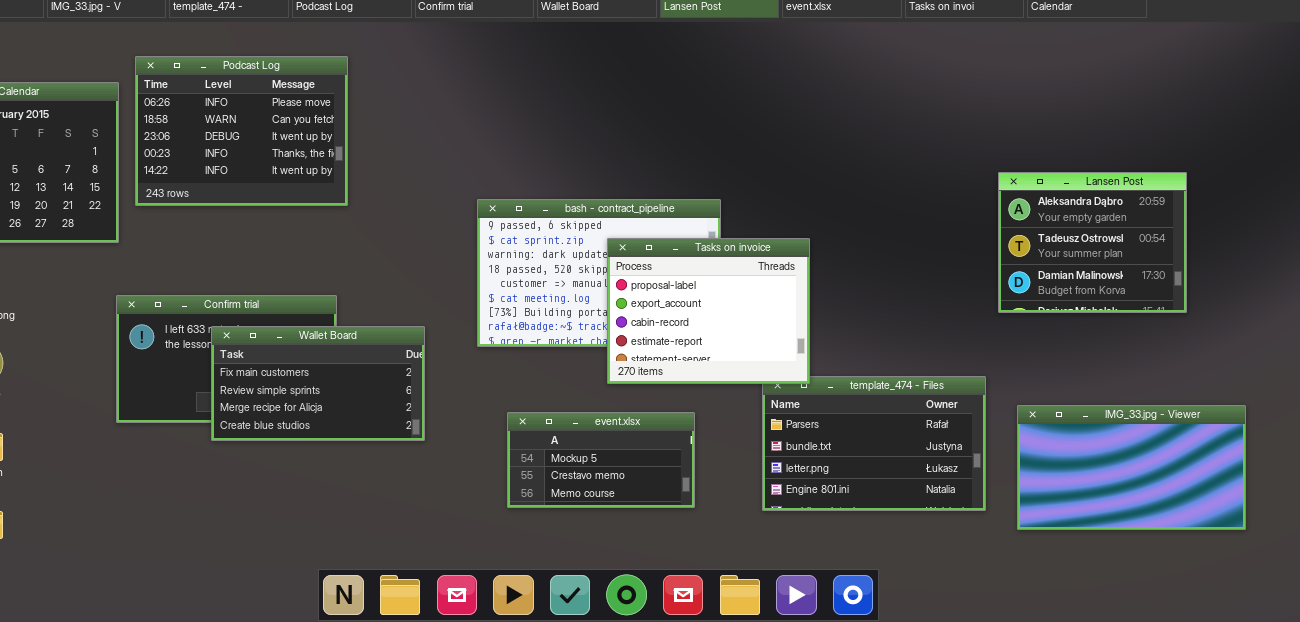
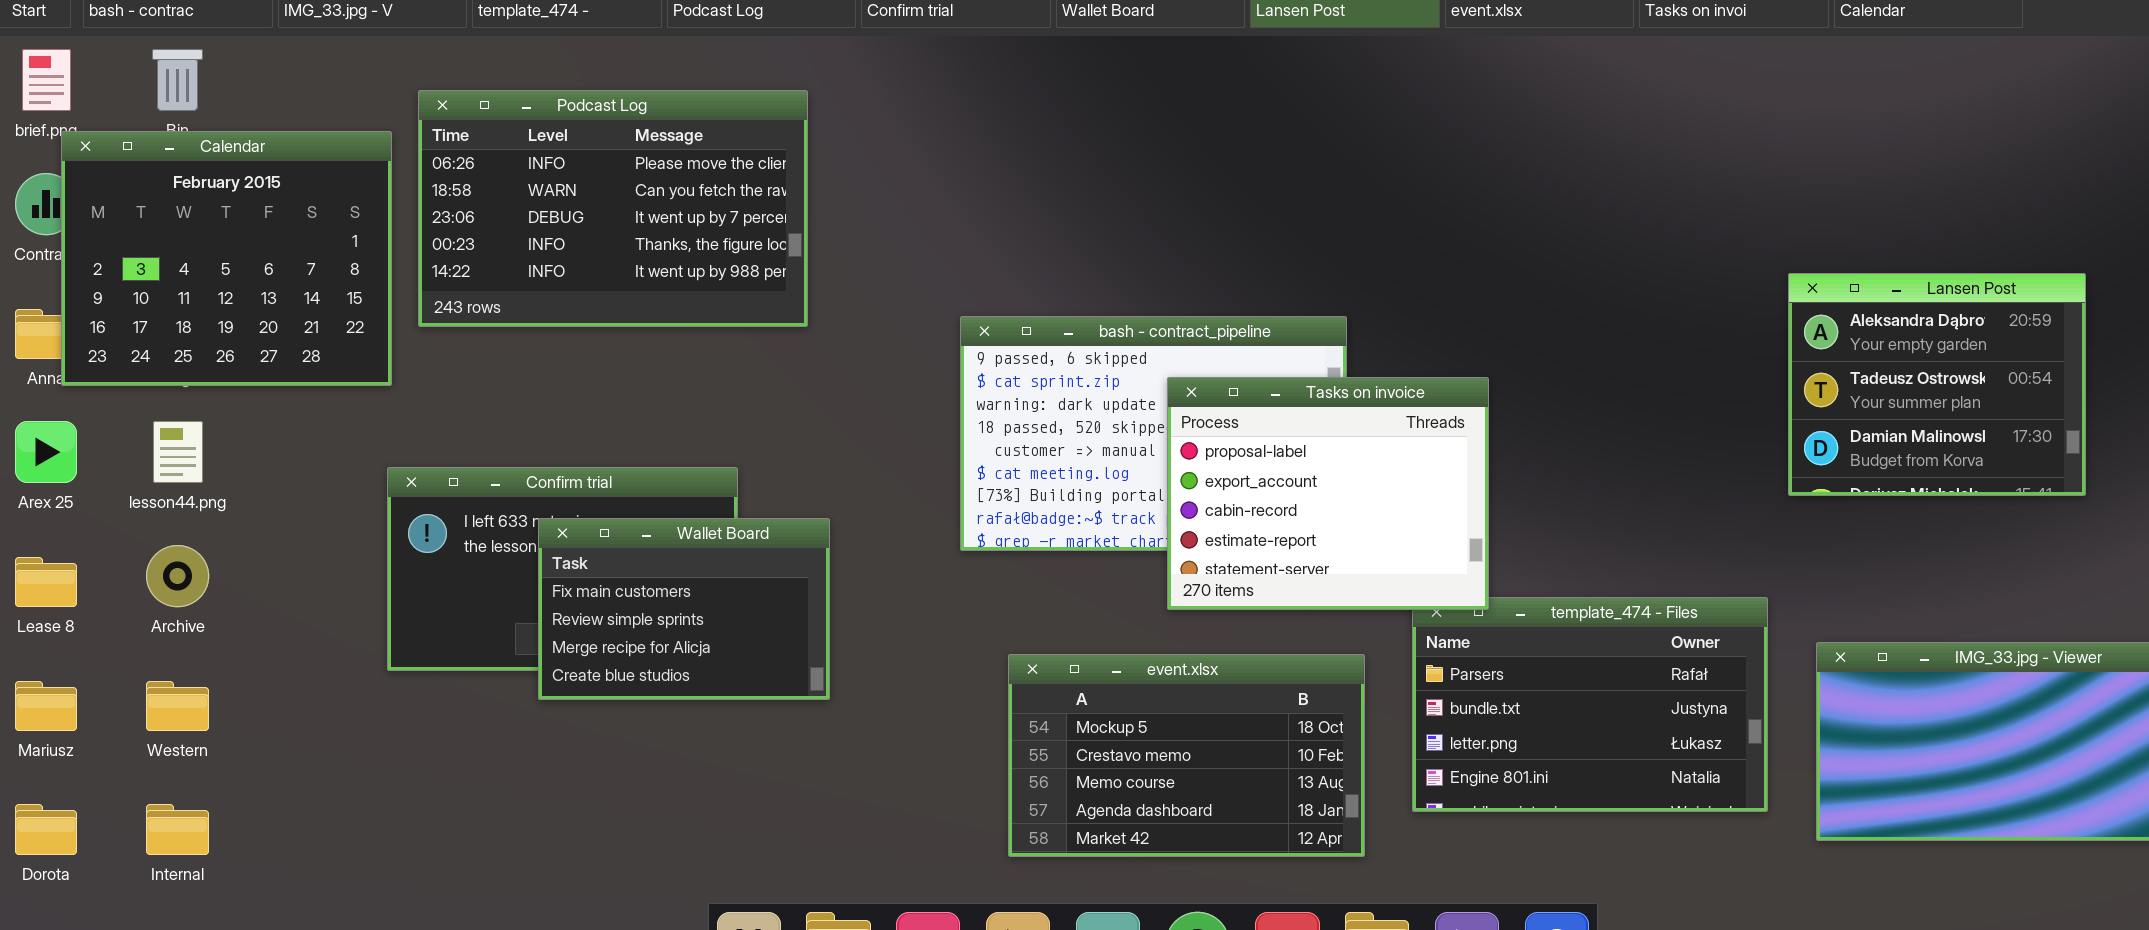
Podcast Log: [135,56,348,206] -> [418,90,808,327], resized
Wallet Board: [211,326,425,441] -> [538,518,830,700], resized
event.xlsx: [507,412,695,508] -> [1008,654,1365,857], resized

